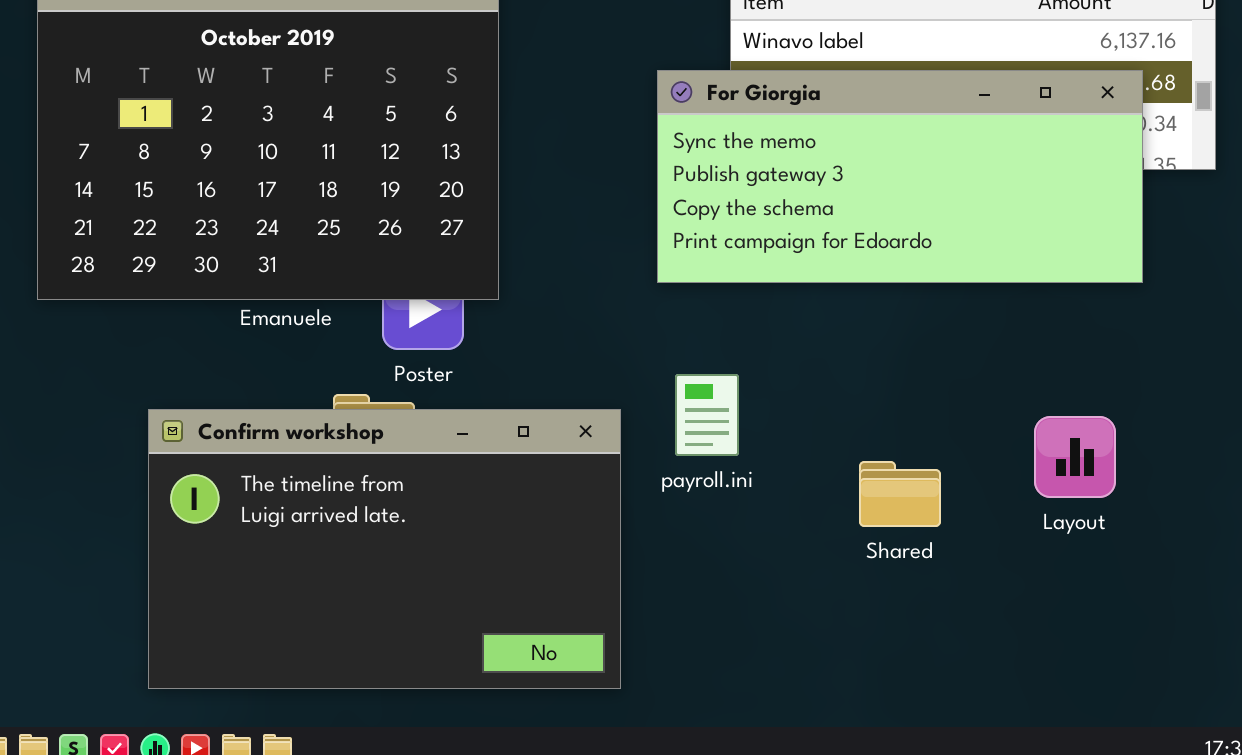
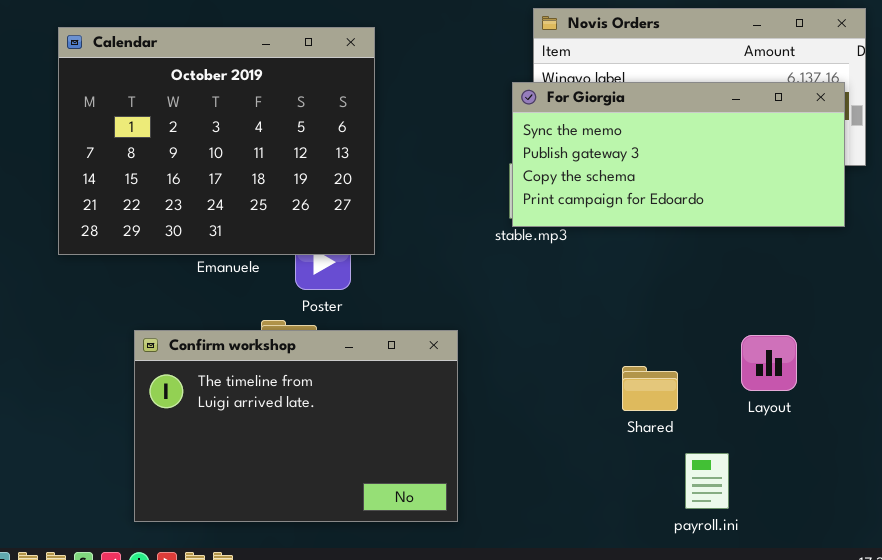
For Giorgia: [657,70,1143,283] -> [512,82,845,227], moved
payroll.ini: [675,374,739,456] -> [685,453,729,509], moved

